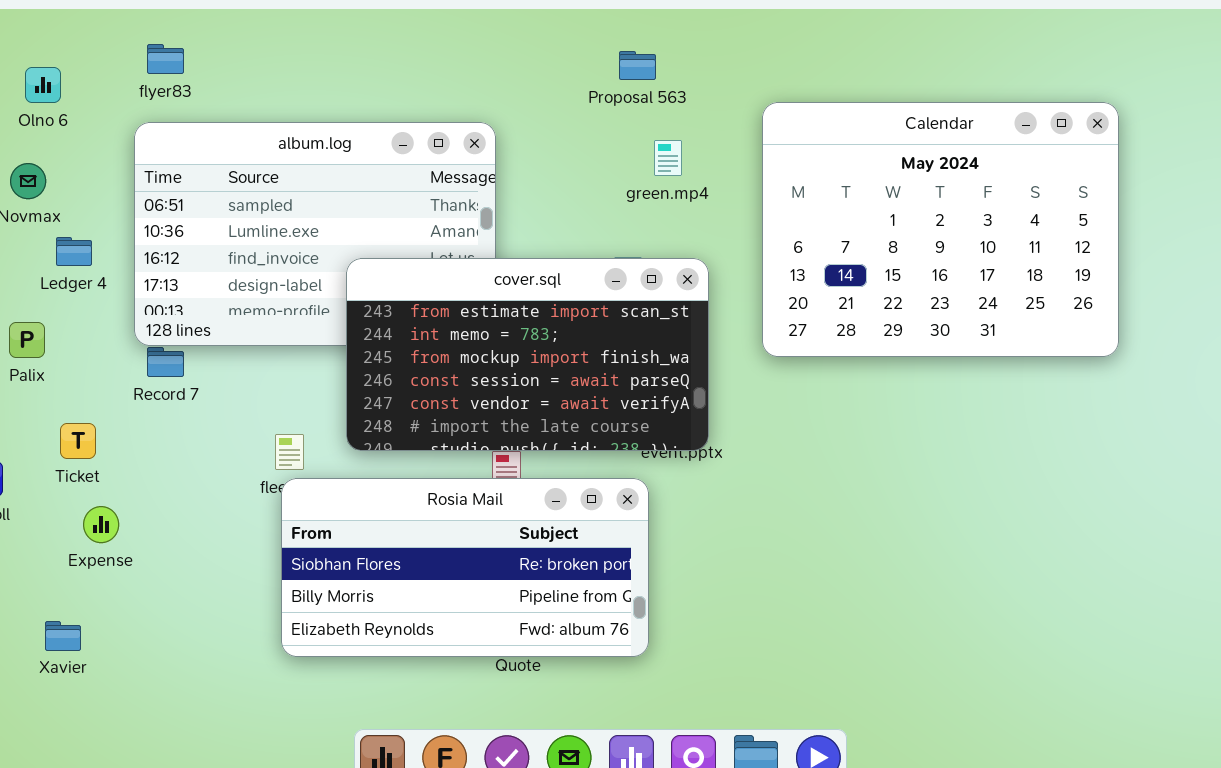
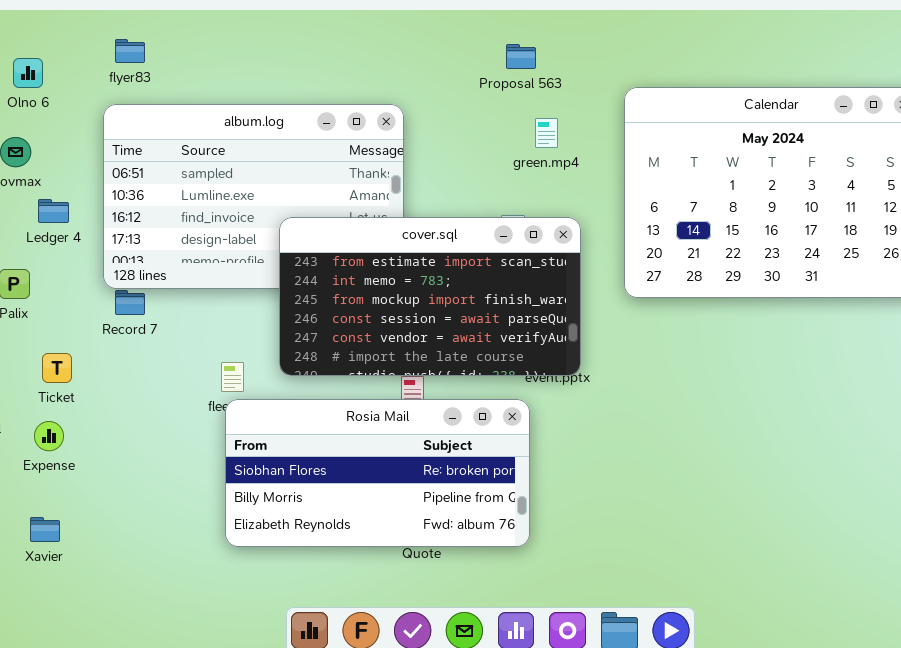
Expense: [83,506,119,543] -> [34,421,64,451], moved

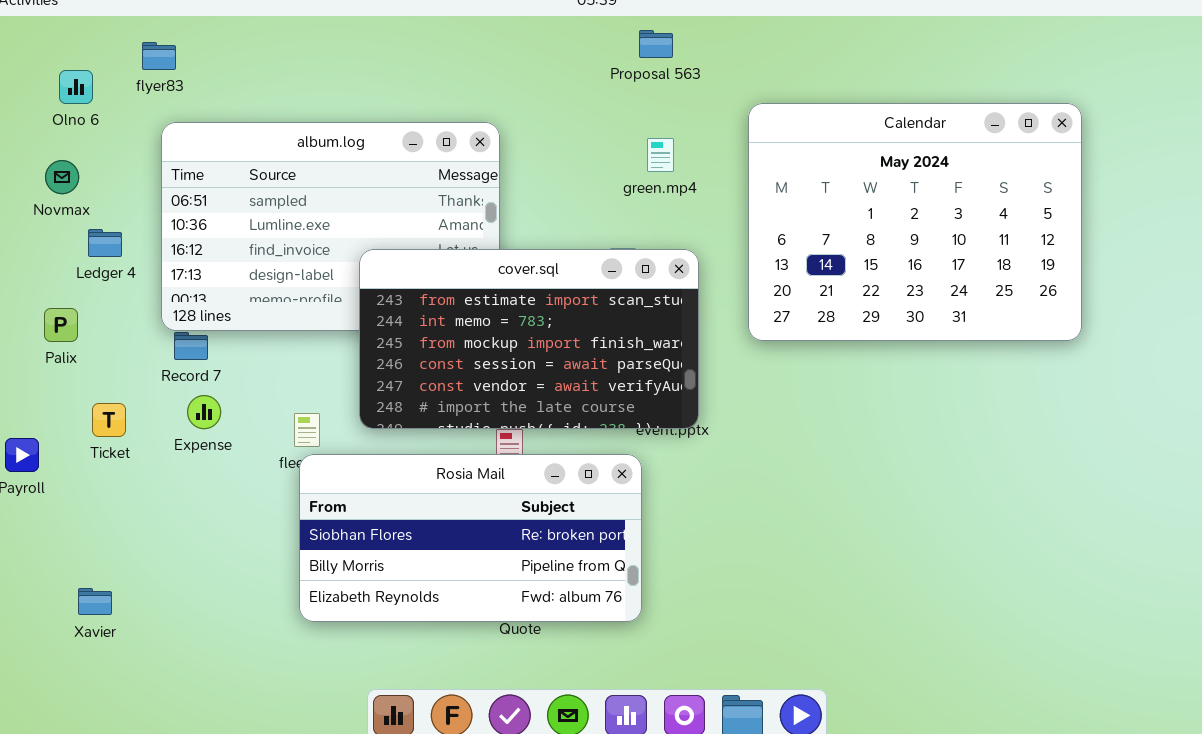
flyer83: [115,39,145,63] -> [142,42,176,70], moved
Proposal 563: [506,44,536,69] -> [639,30,673,58], moved
Expense: [34,421,64,451] -> [187,395,221,429], moved

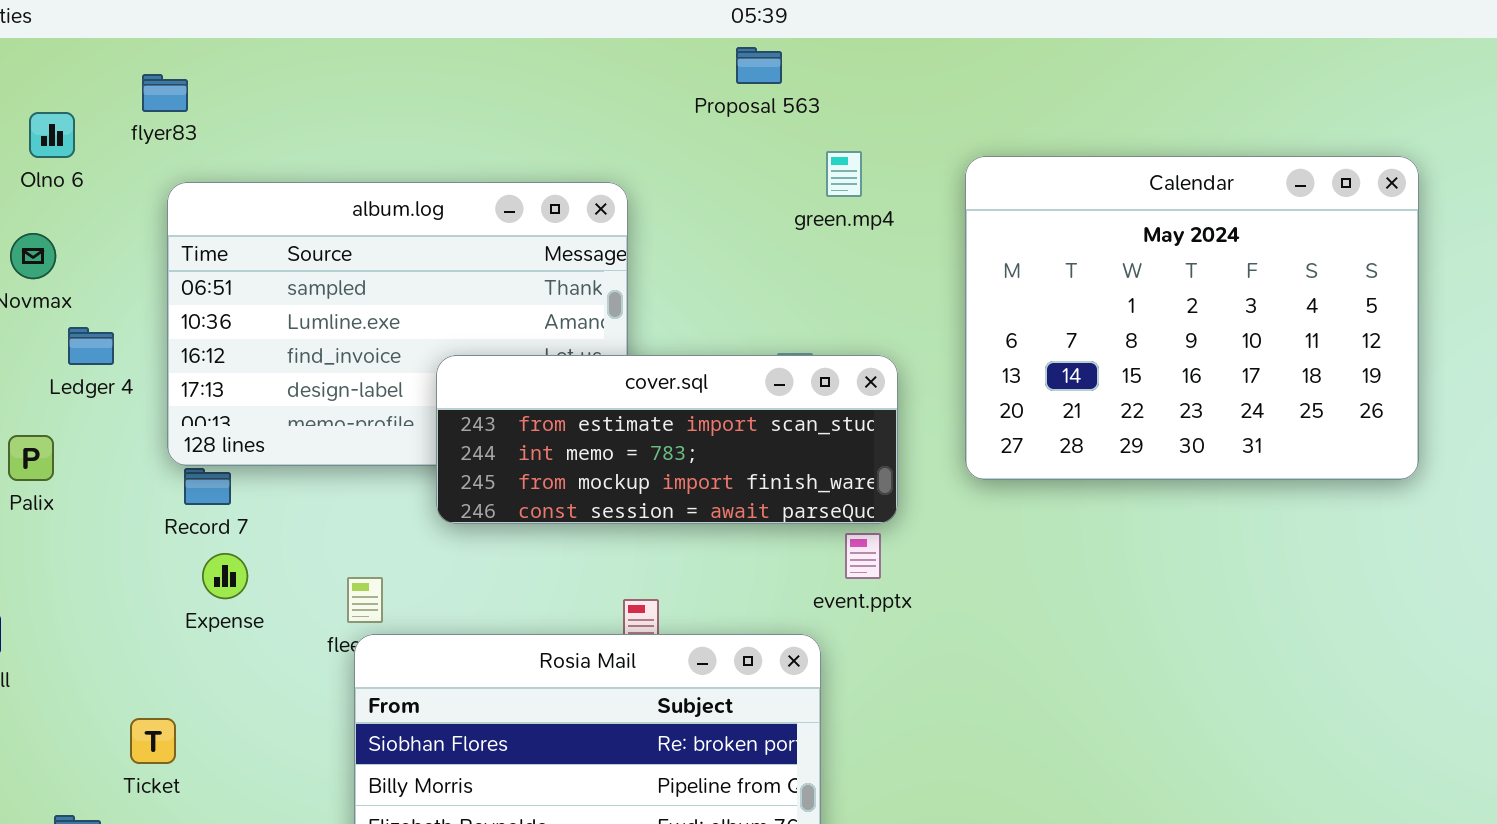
Proposal 563: [639,30,673,58] -> [736,47,782,84], moved
green.mp4: [647,138,674,172] -> [826,151,862,197], moved
cover.sql: [359,249,699,429] -> [436,355,898,524], resized
Ticket: [92,403,126,437] -> [130,718,176,764], moved

